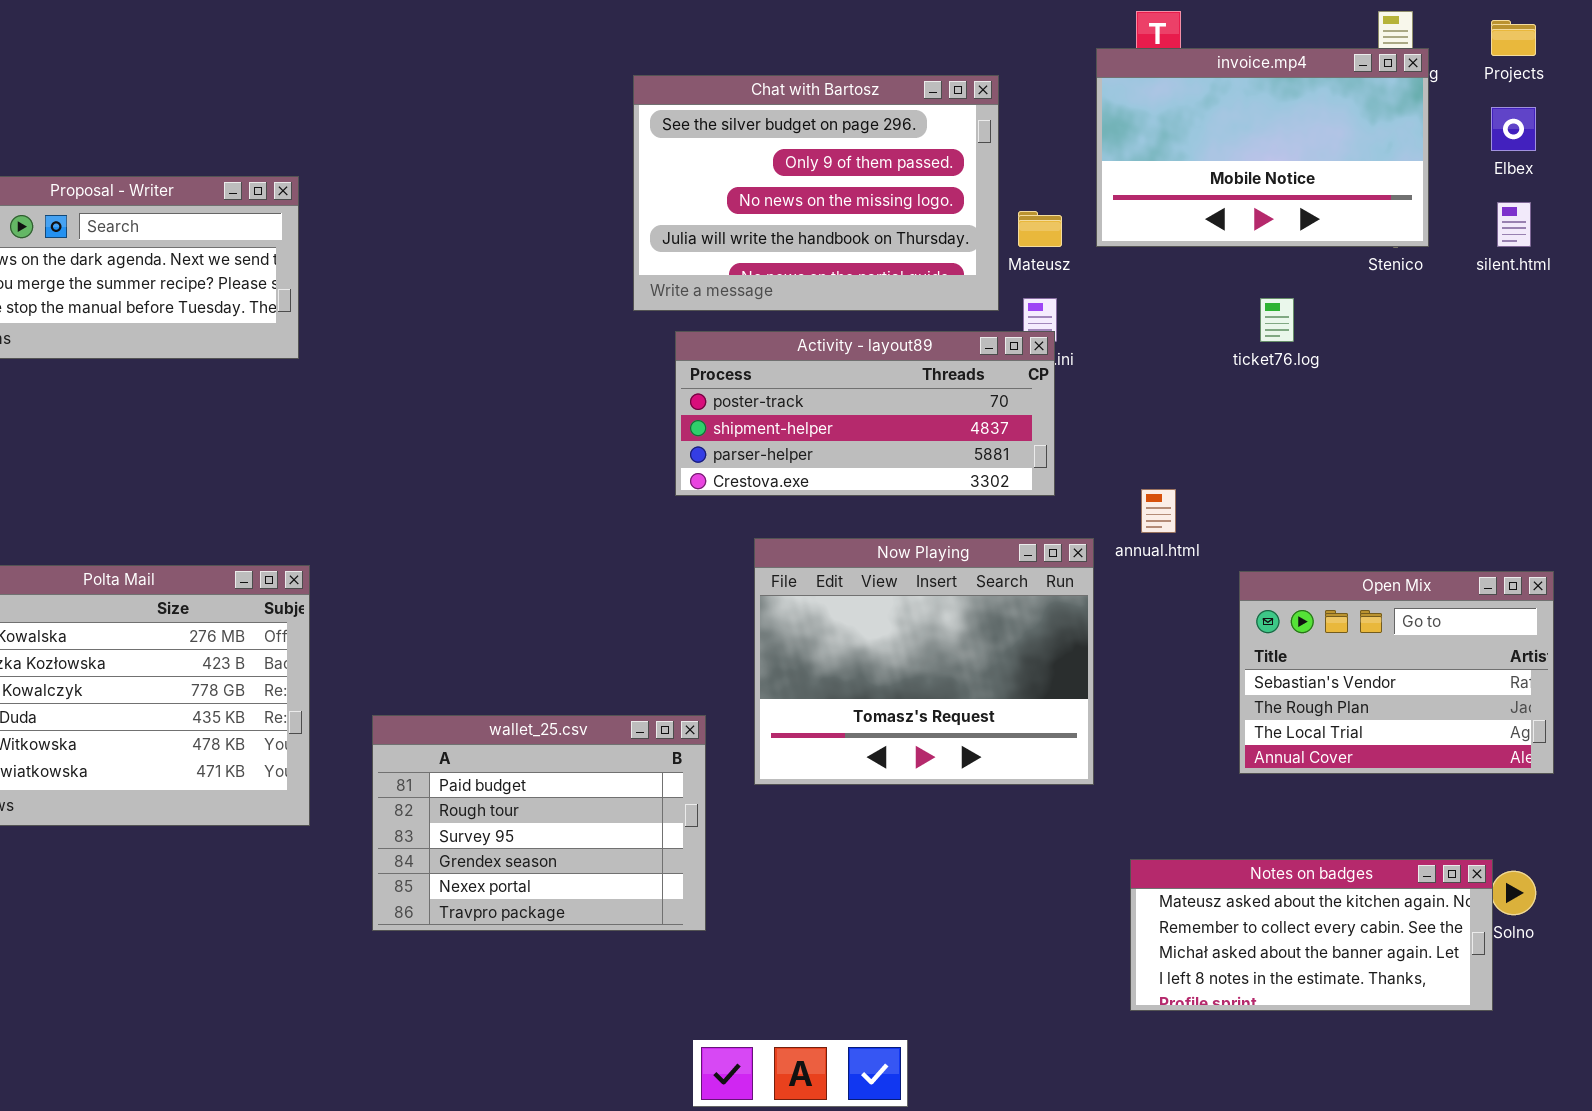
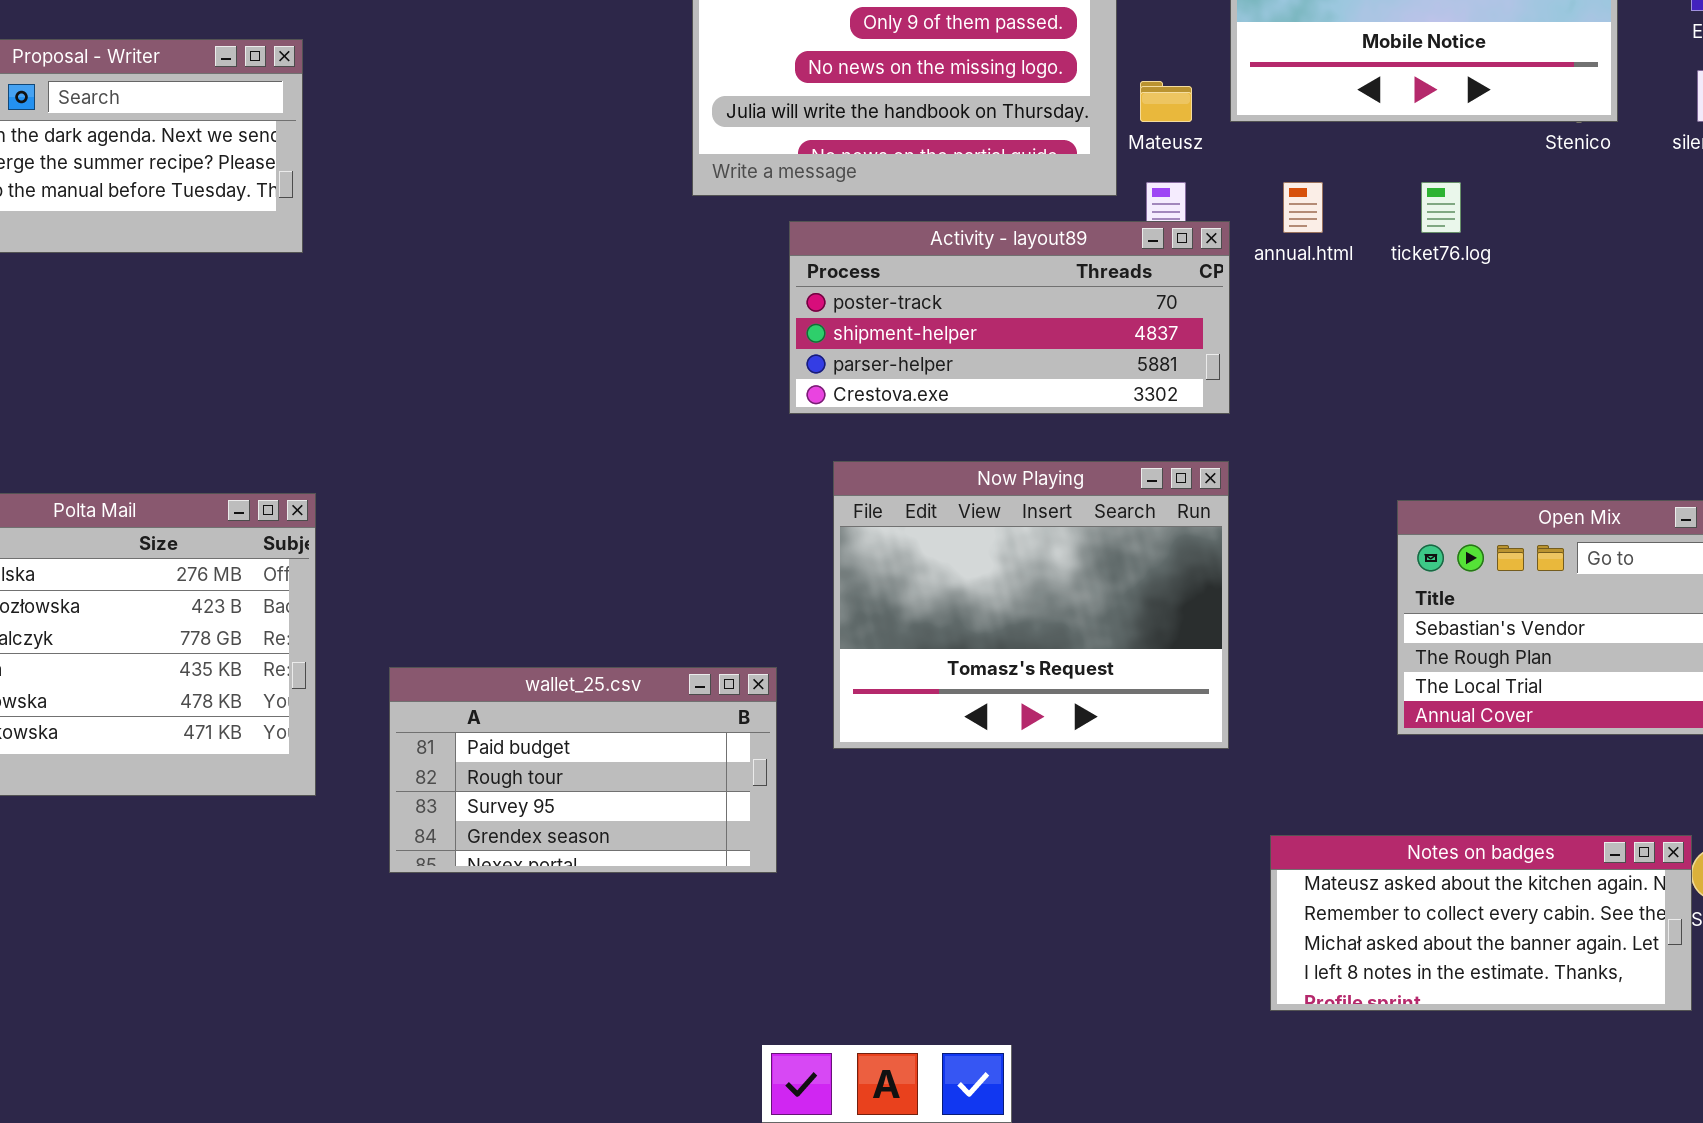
Activity - layout89: [675,331,1055,496] -> [789,221,1230,414], moved
annual.html: [1141,489,1176,533] -> [1283,182,1323,233], moved
wallet_25.csv: [372,715,706,931] -> [389,667,777,873], resized

